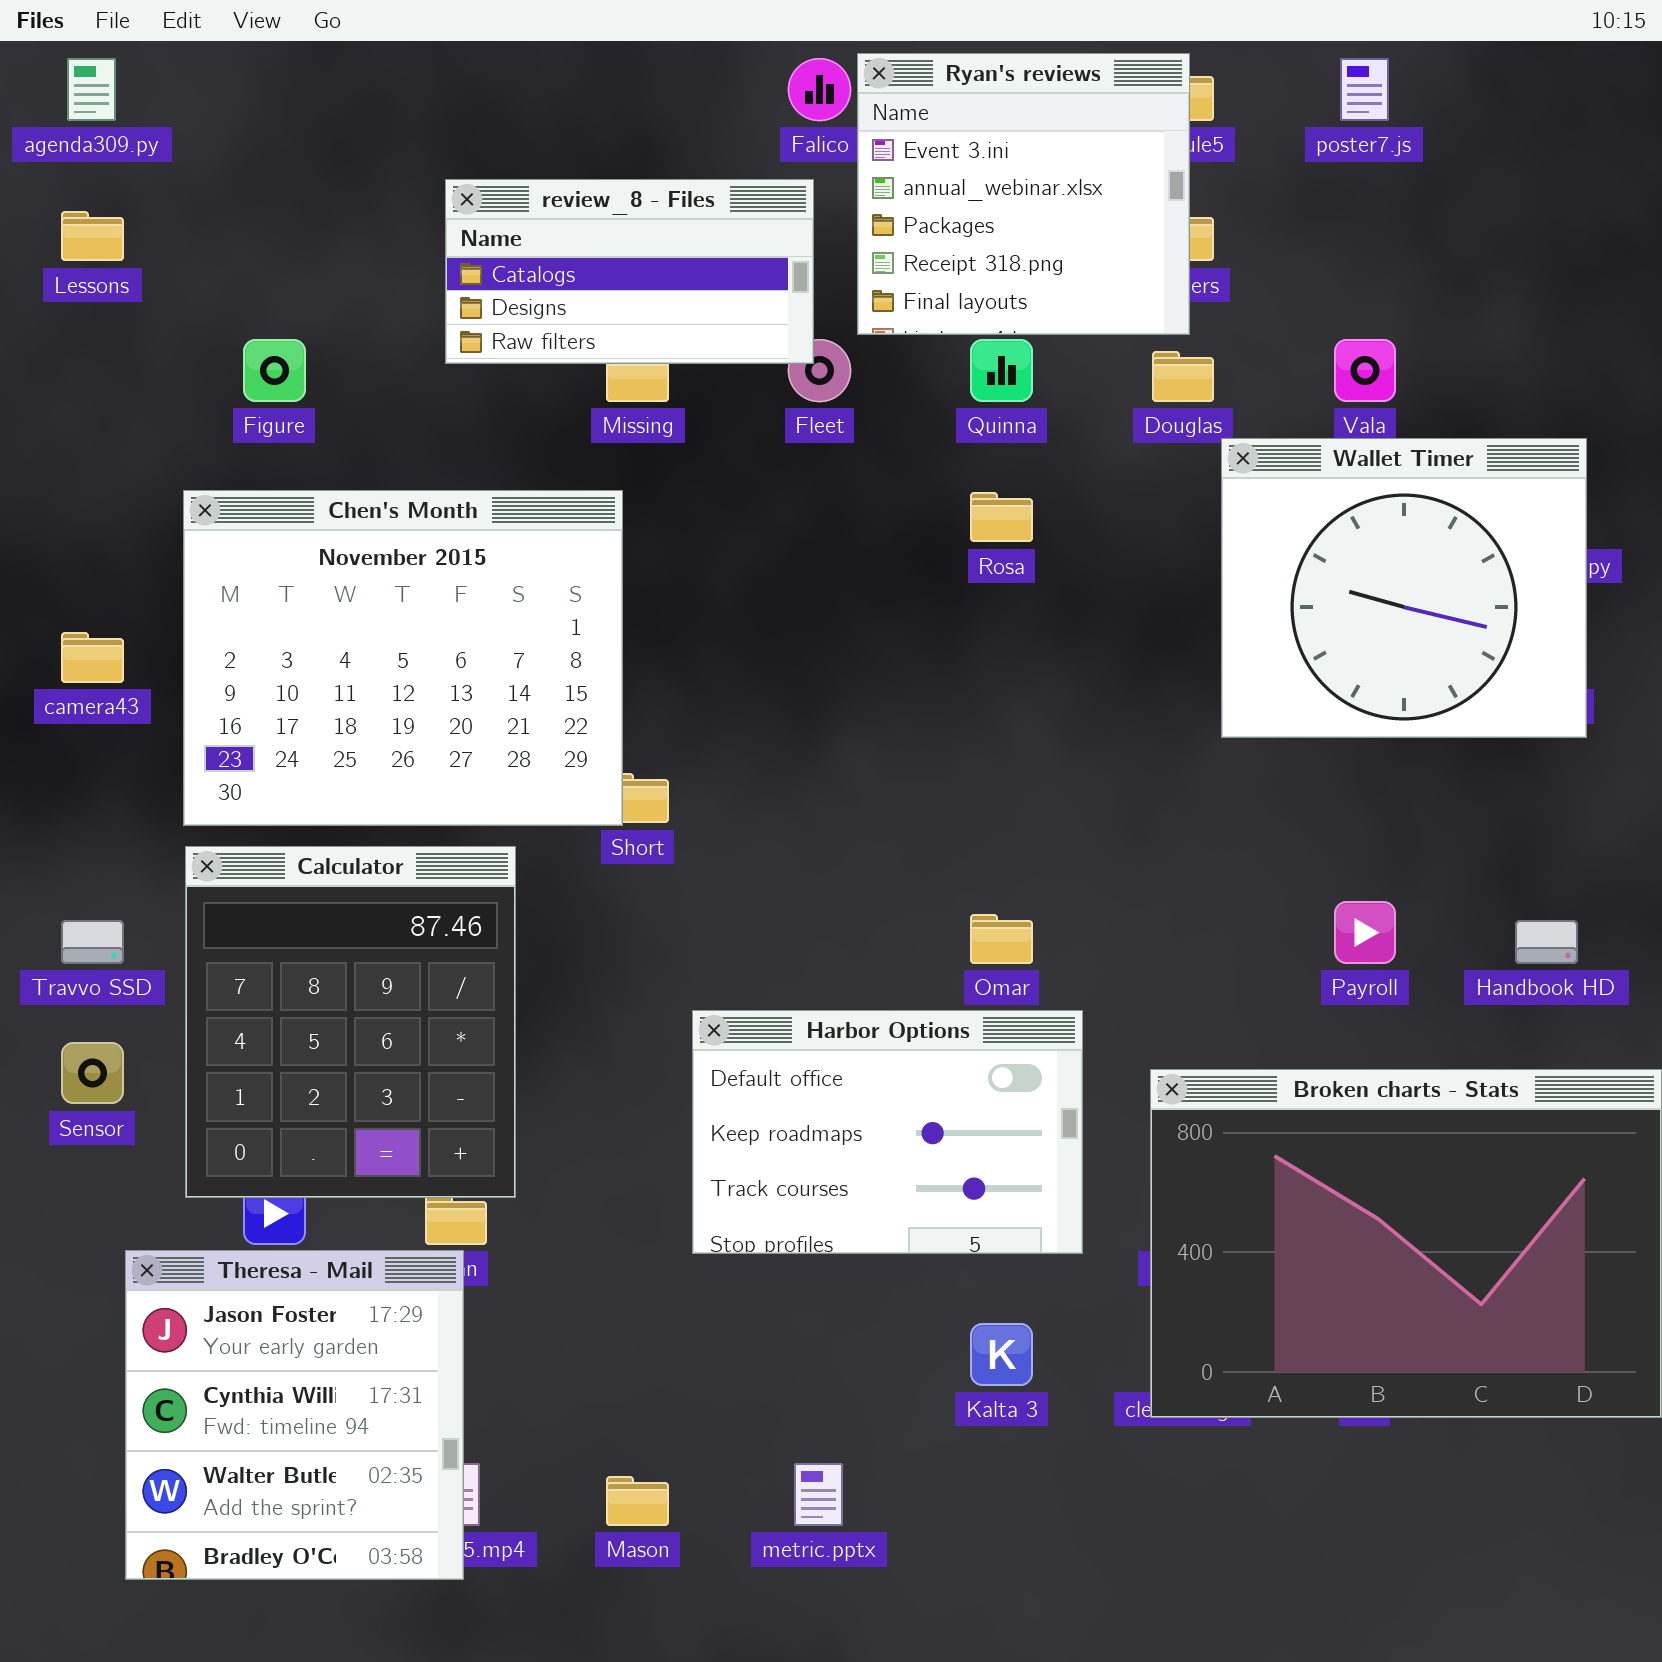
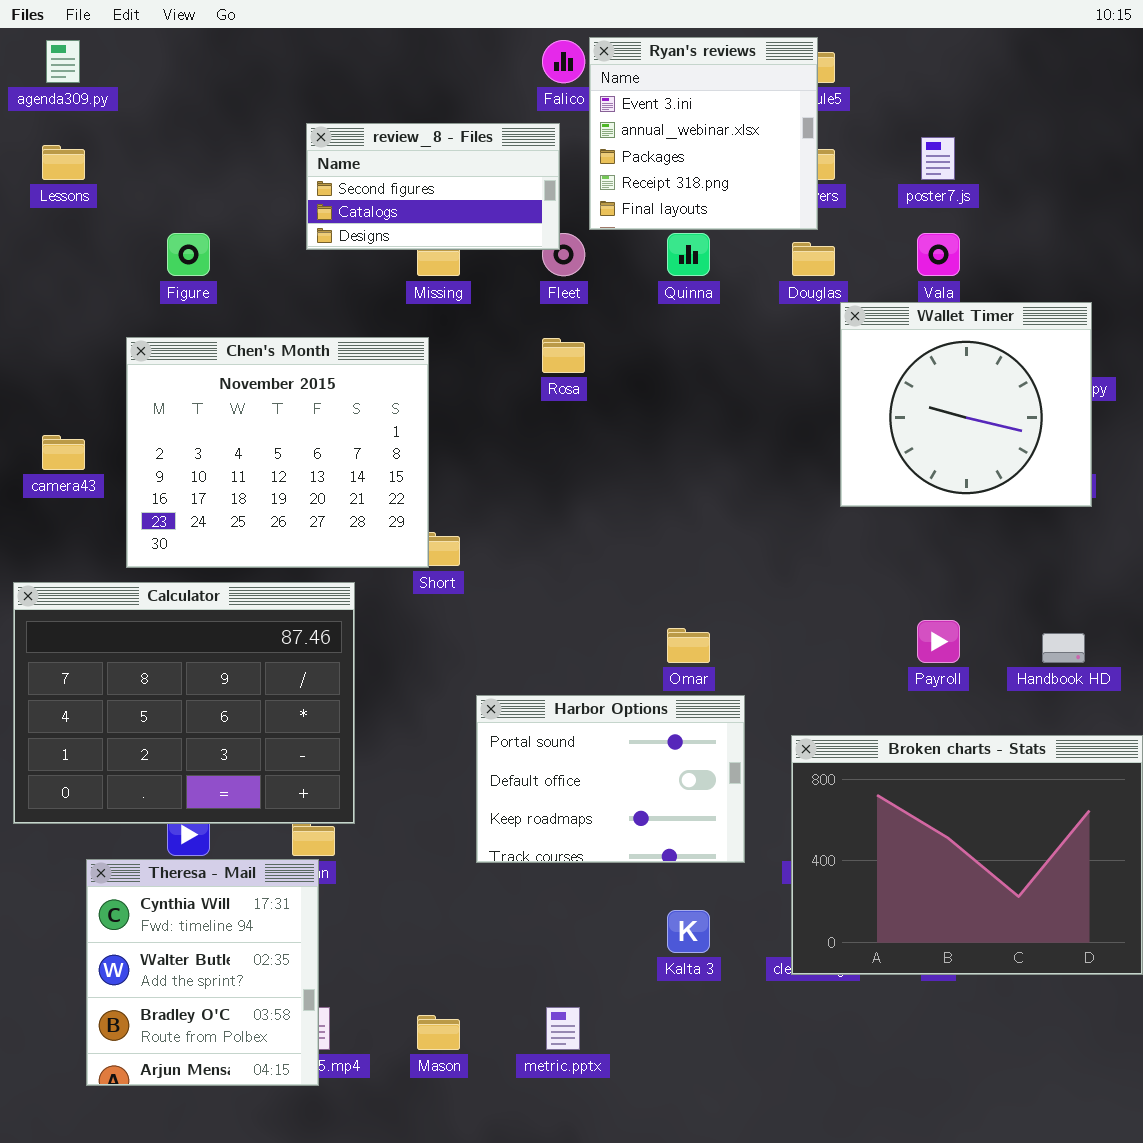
poster7.js: [1340,58,1389,121] -> [921,137,955,180], moved
review_8 - Files: [445,179,814,364] -> [306,123,560,250], scrolled up 1 row
Rosa: [970,492,1033,542] -> [542,338,585,373], moved
Calculator: [185,846,516,1198] -> [13,582,355,824], resized
Harbor Options: [692,1010,1083,1254] -> [476,695,745,863], scrolled up 1 row
Theresa - Mail: [125,1250,464,1580] -> [86,859,319,1086], scrolled down 1 row

